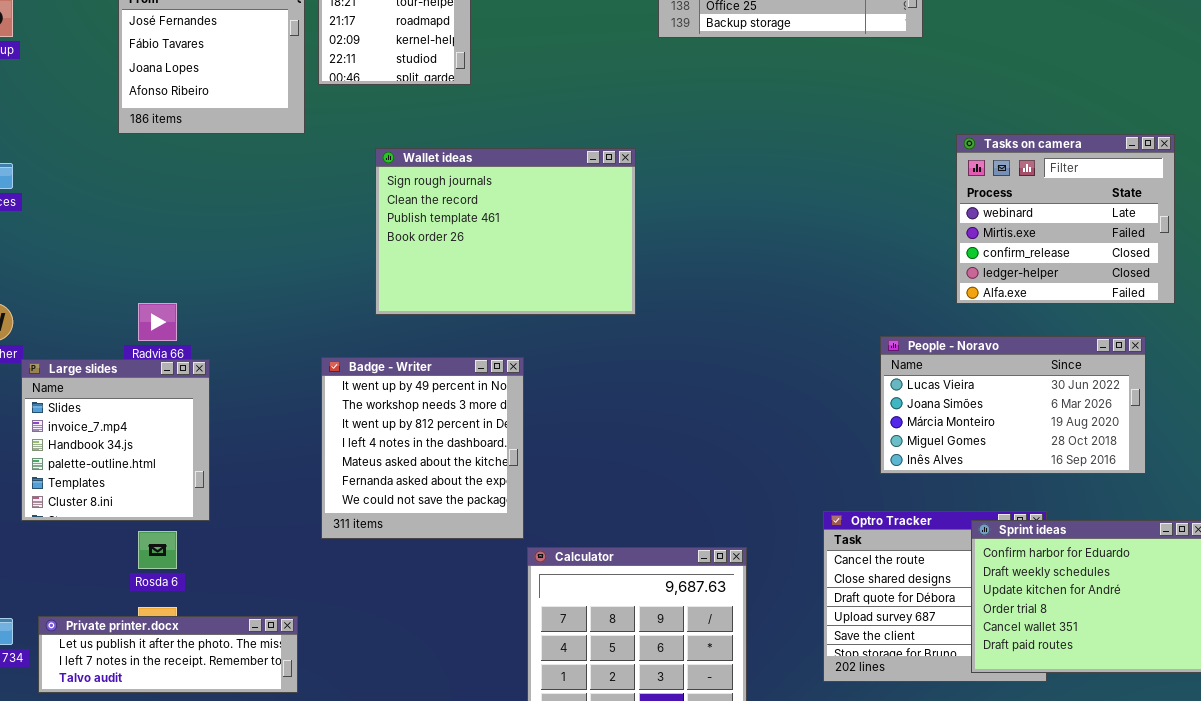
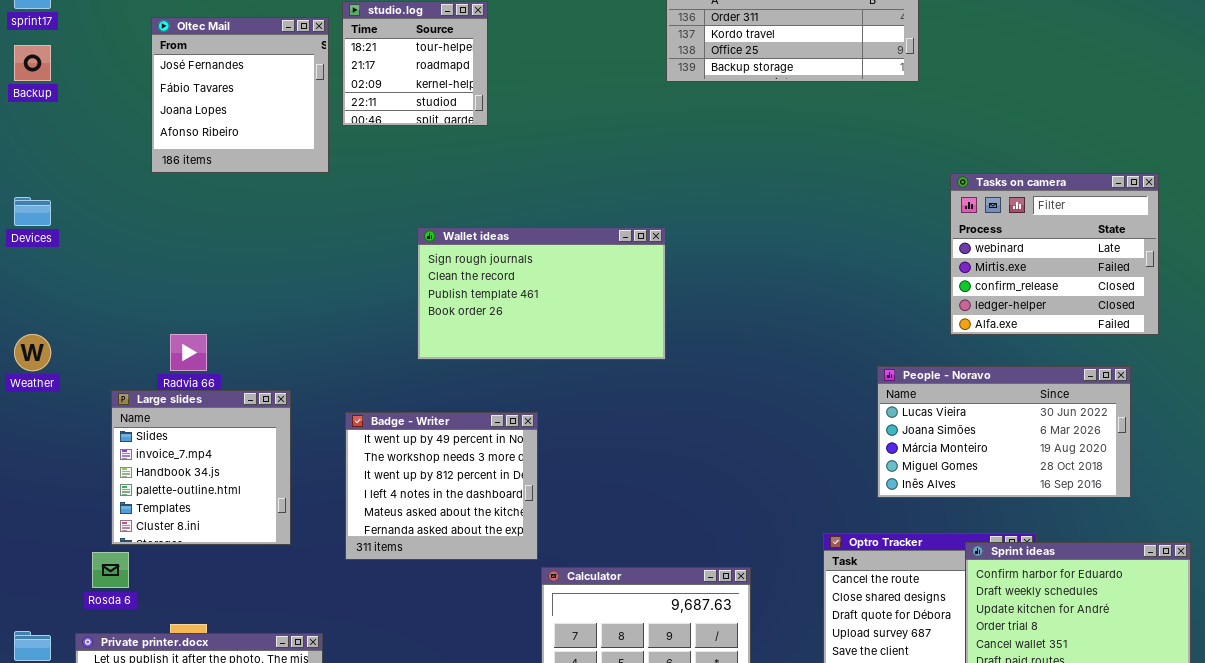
Wallet ideas: [375,148,636,315] -> [417,227,666,360], moved, resized
Badge - Writer: [321,357,524,539] -> [345,412,538,560], resized
Large slides: [21,359,210,521] -> [111,390,291,545], moved
Rosda 6: [138,531,177,569] -> [92,552,129,588], moved

